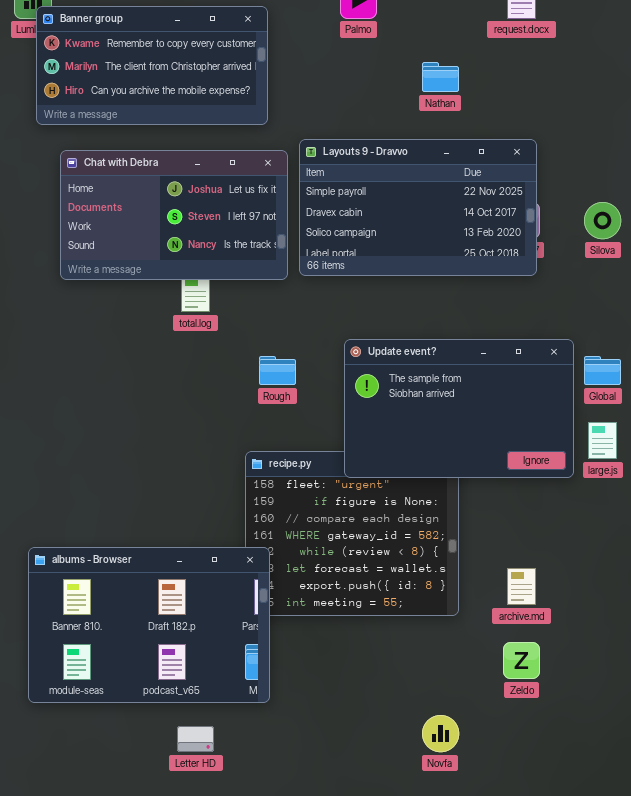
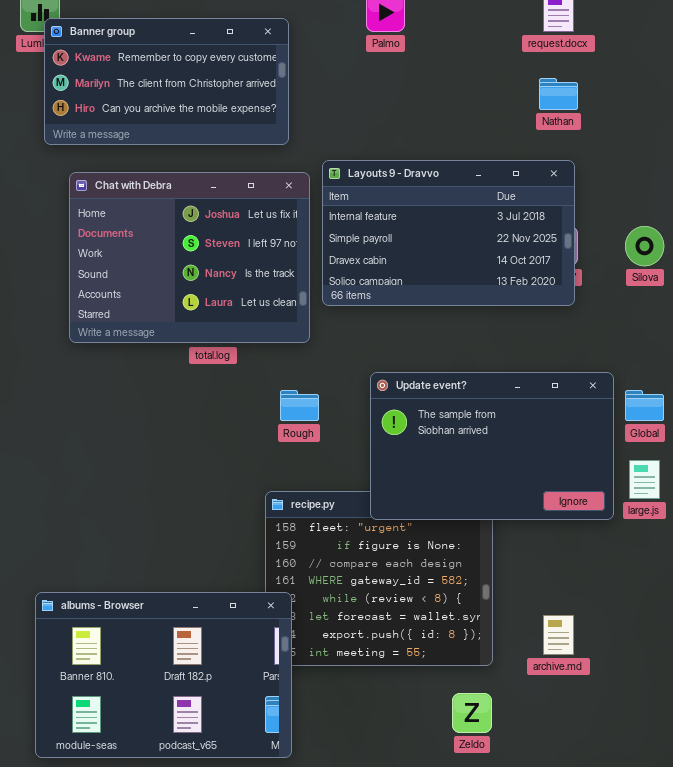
Nathan: [422,62,459,92] -> [539,78,578,110], moved
Layouts 9 - Dravvo: [299,139,537,276] -> [322,160,575,306], scrolled up 1 row
Chat with Debra: [60,150,288,280] -> [69,172,310,343], resized
Zeldo: [503,642,540,679] -> [452,693,492,733], moved

